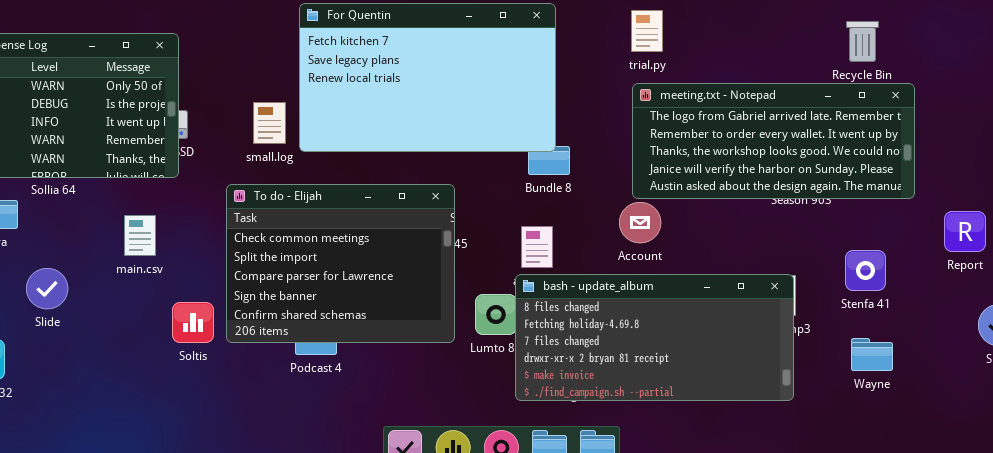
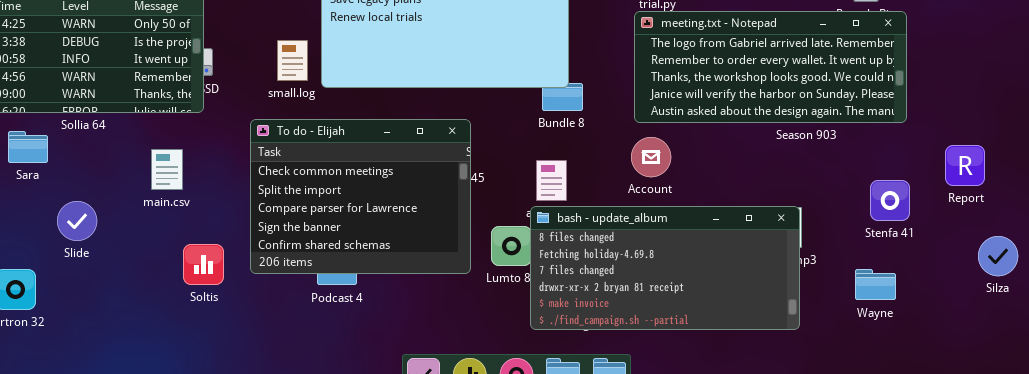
meeting.txt - Notepad: [632,83,915,199] -> [634,11,907,123], moved
Stenfa 41: [845,250,886,291] -> [870,180,910,221], moved
Soltis: [172,302,214,343] -> [183,244,224,285], moved

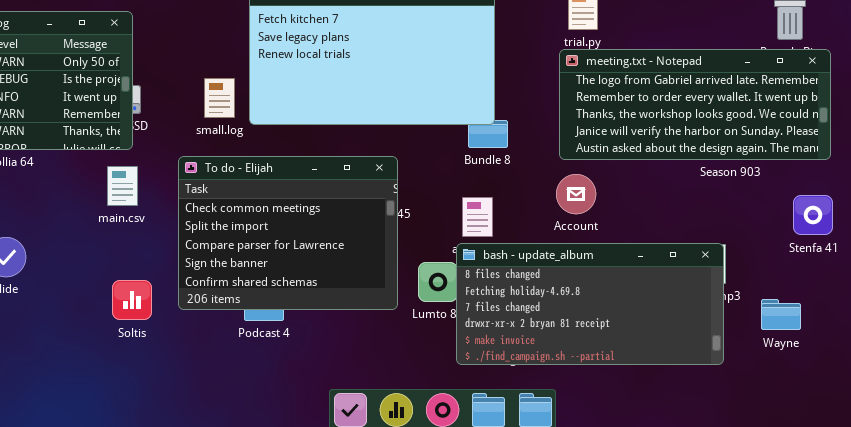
main.csv: [151,149,183,190] -> [107,166,138,206], moved
Stenfa 41: [870,180,910,221] -> [793,195,833,235], moved
Wayne: [855,269,896,300] -> [761,299,801,330], moved

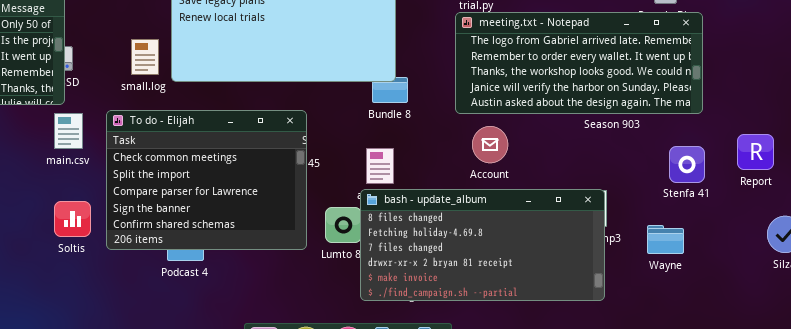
main.csv: [107,166,138,206] -> [54,113,83,149], moved
Account: [556,174,596,214] -> [472,126,508,163], moved
Soltis: [112,280,152,320] -> [54,201,91,237], moved
Wayne: [761,299,801,330] -> [647,225,684,254], moved

